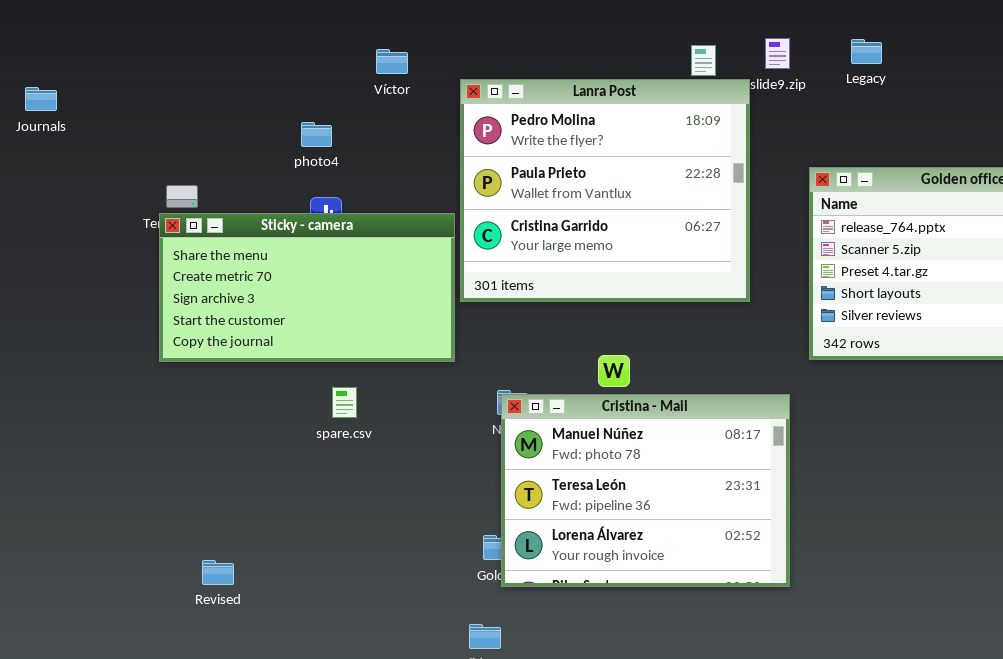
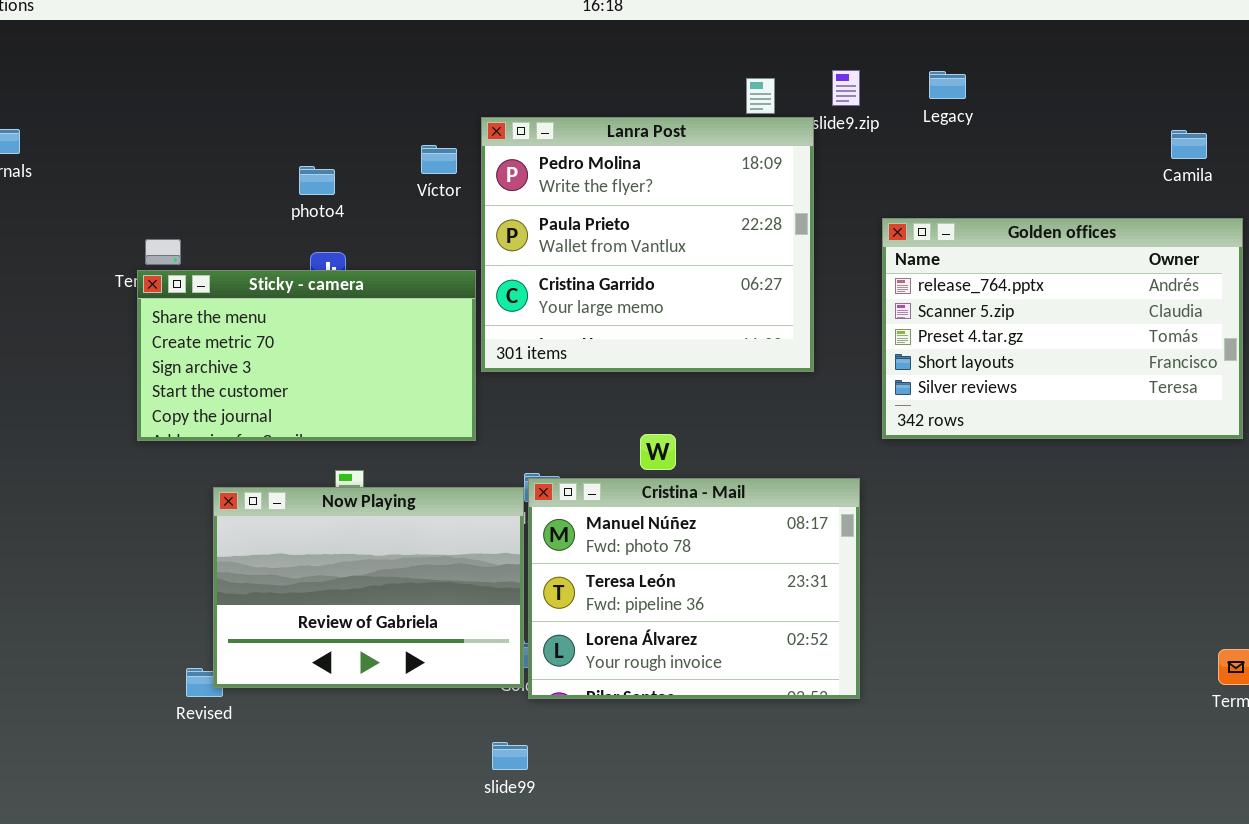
Víctor: [376,49,408,74] -> [421,145,457,174], moved
Now Playing: none -> [213,487,524,688], opened

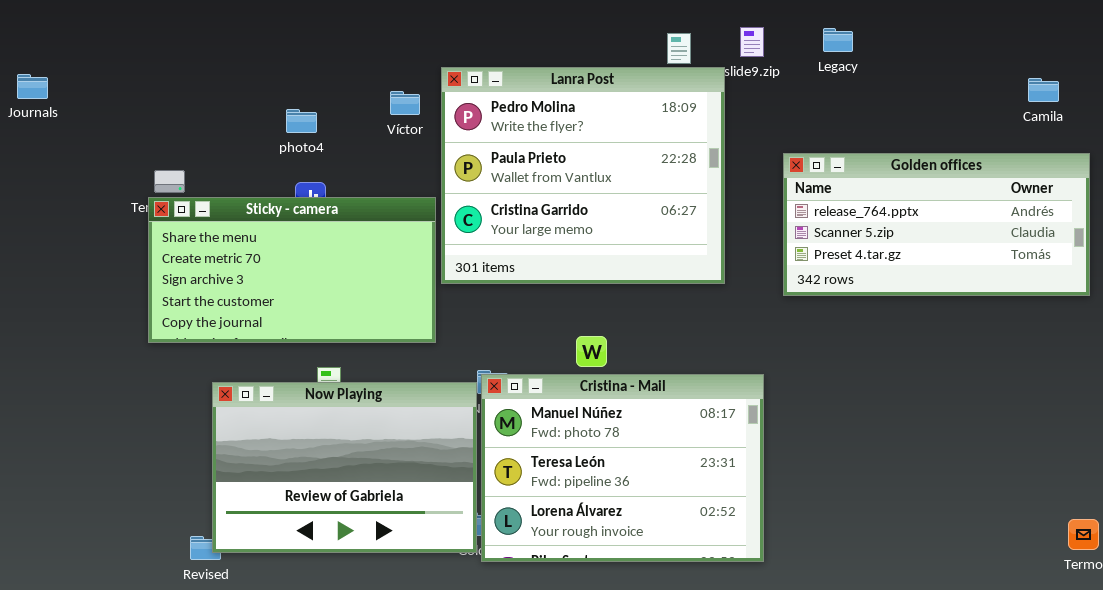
Golden offices: [882,218,1243,439] -> [783,153,1090,296], resized

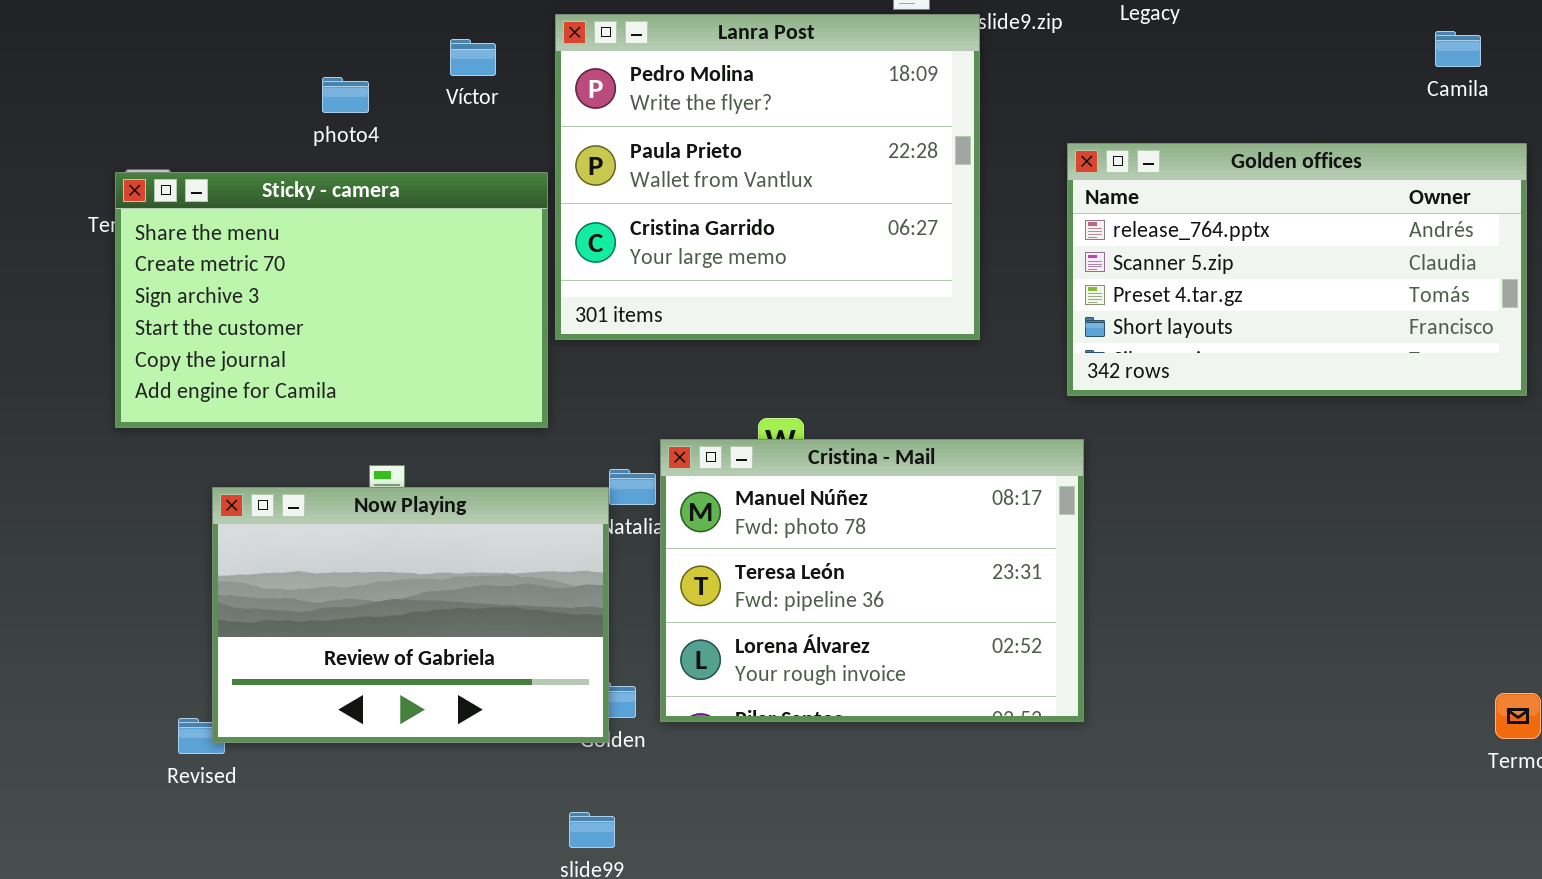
Víctor: [390,91,420,115] -> [450,39,496,76], moved
Golden offices: [783,153,1090,296] -> [1067,143,1527,396], resized
Sticky - camera: [148,197,436,343] -> [115,172,548,428], resized
Cristina - Mail: [481,374,764,562] -> [660,439,1084,722], moved

